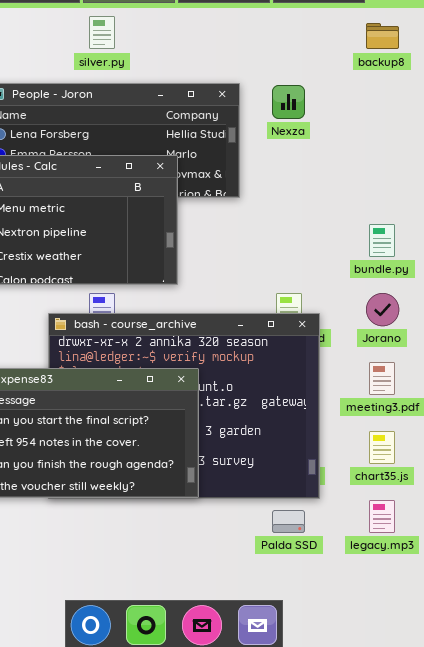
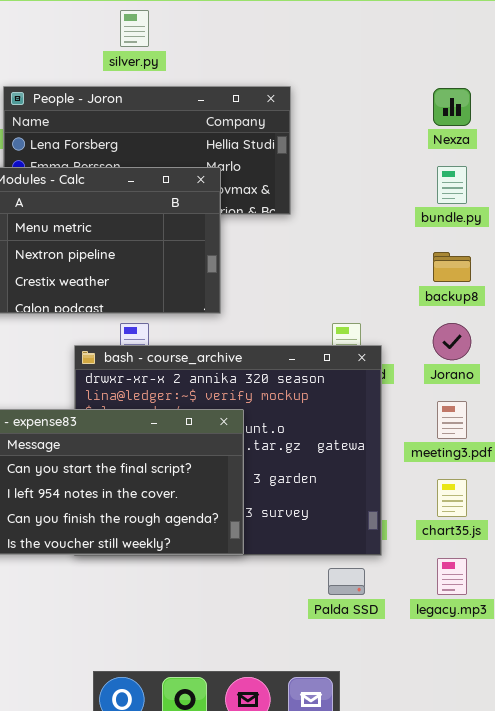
backup8: [366,23,399,49] -> [433,252,471,282], moved
Nexza: [272,85,305,119] -> [433,88,471,126], moved
bundle.py: [369,224,395,257] -> [437,166,467,204], moved

